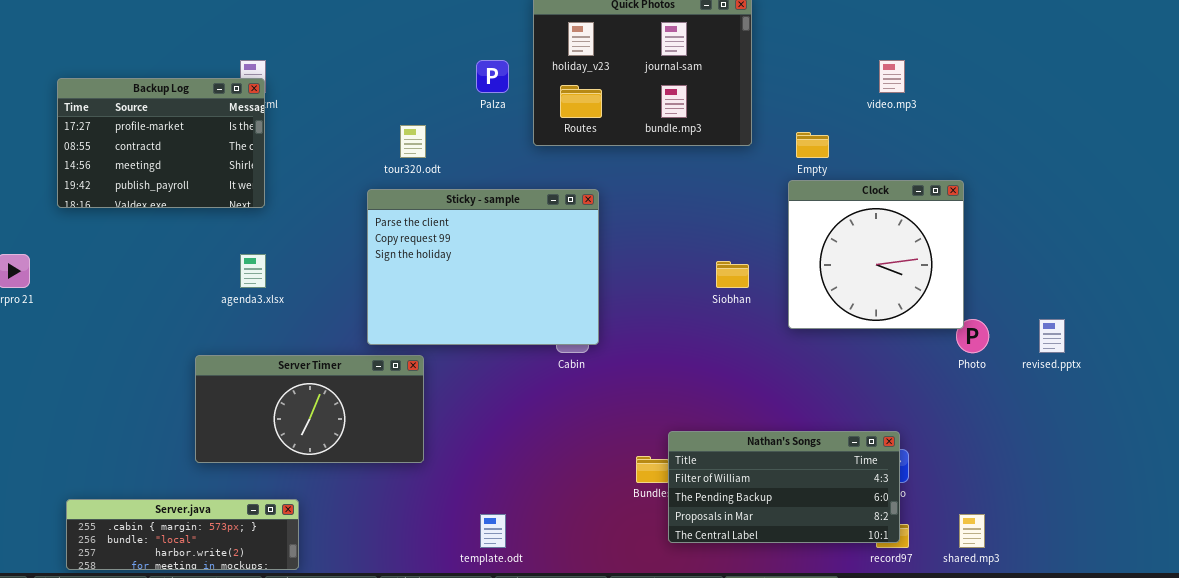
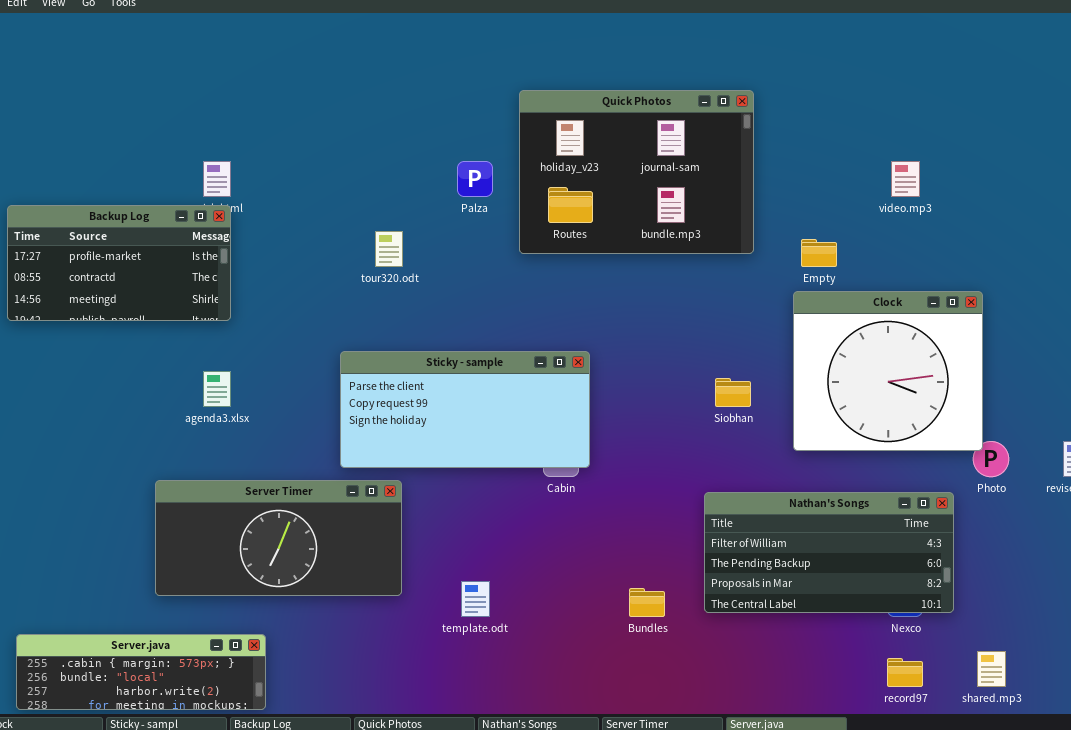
Backup Log: [57,78,265,208] -> [7,205,231,321], resized
Sticky - sample: [367,189,599,345] -> [340,351,590,468], resized
Nathan's Songs: [668,431,900,543] -> [704,492,954,613], moved
template.odt: [480,514,506,548] -> [461,581,490,617], moved

